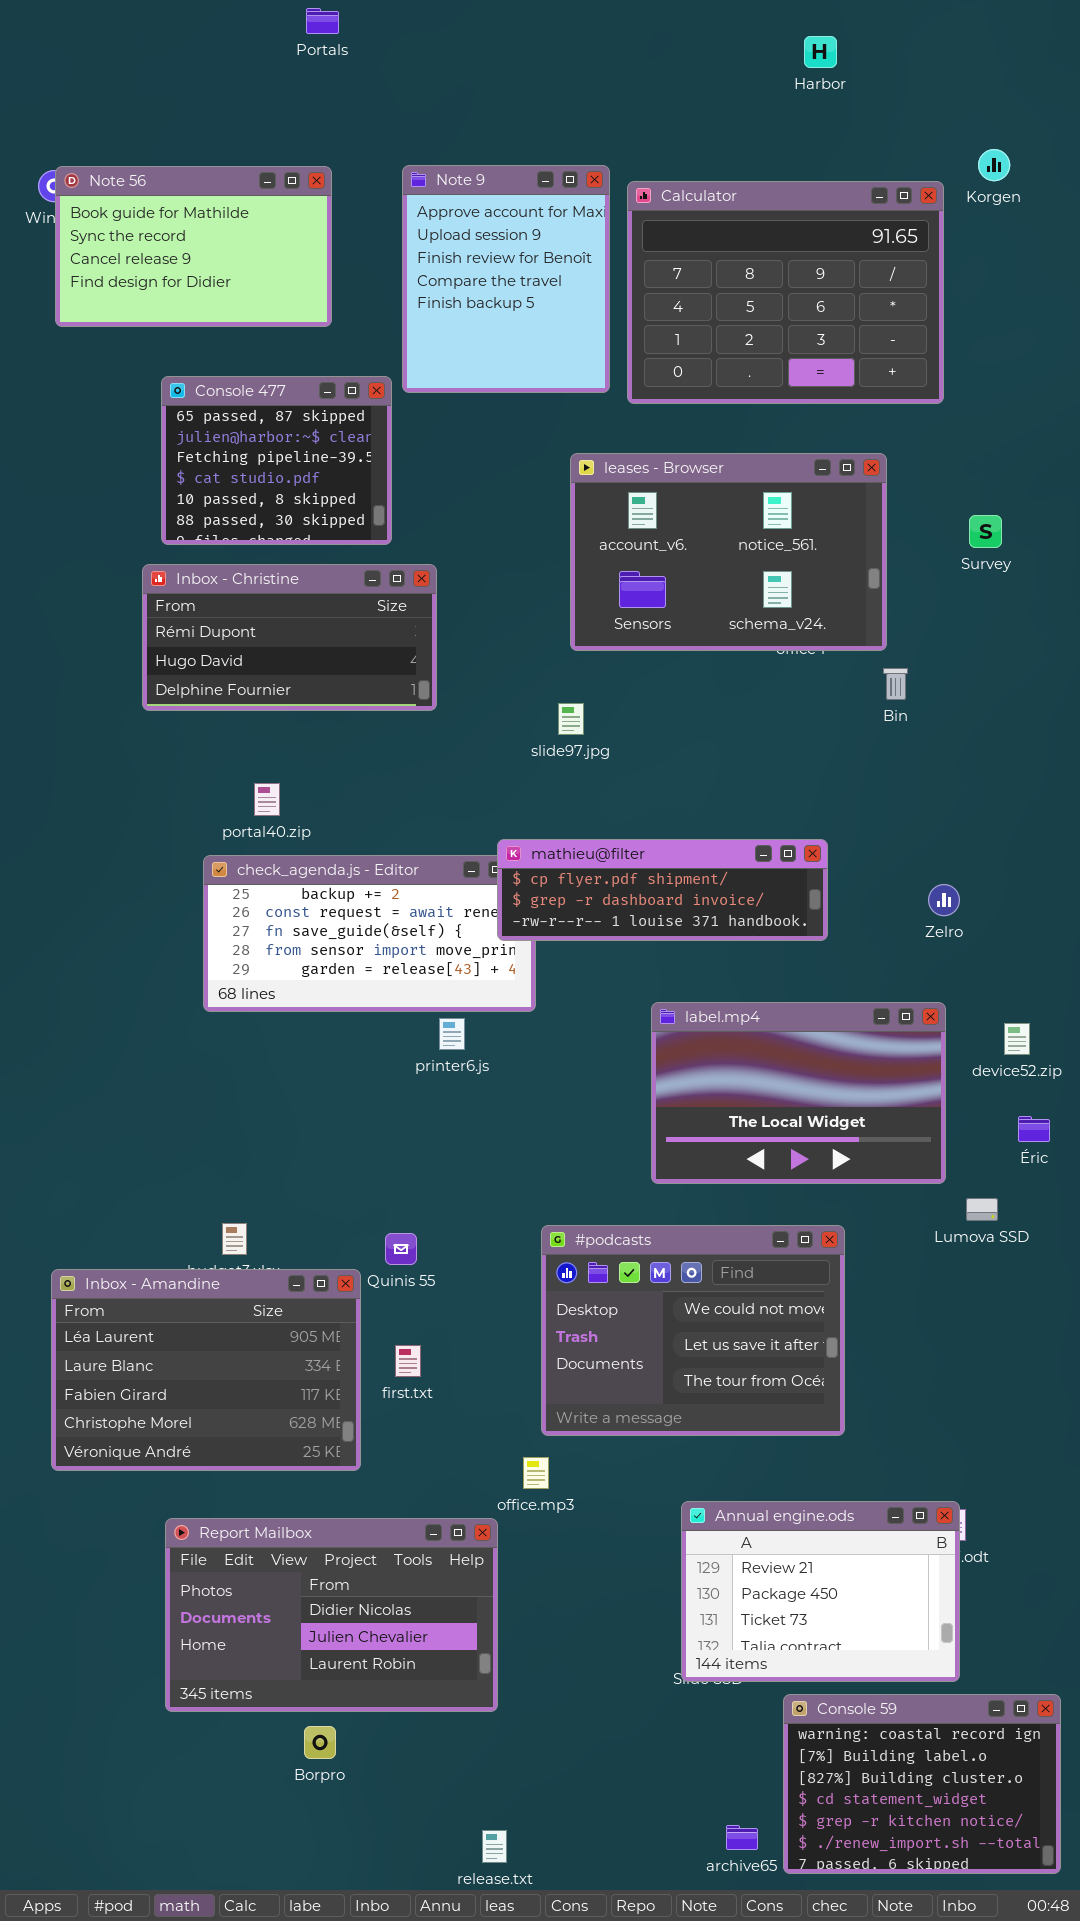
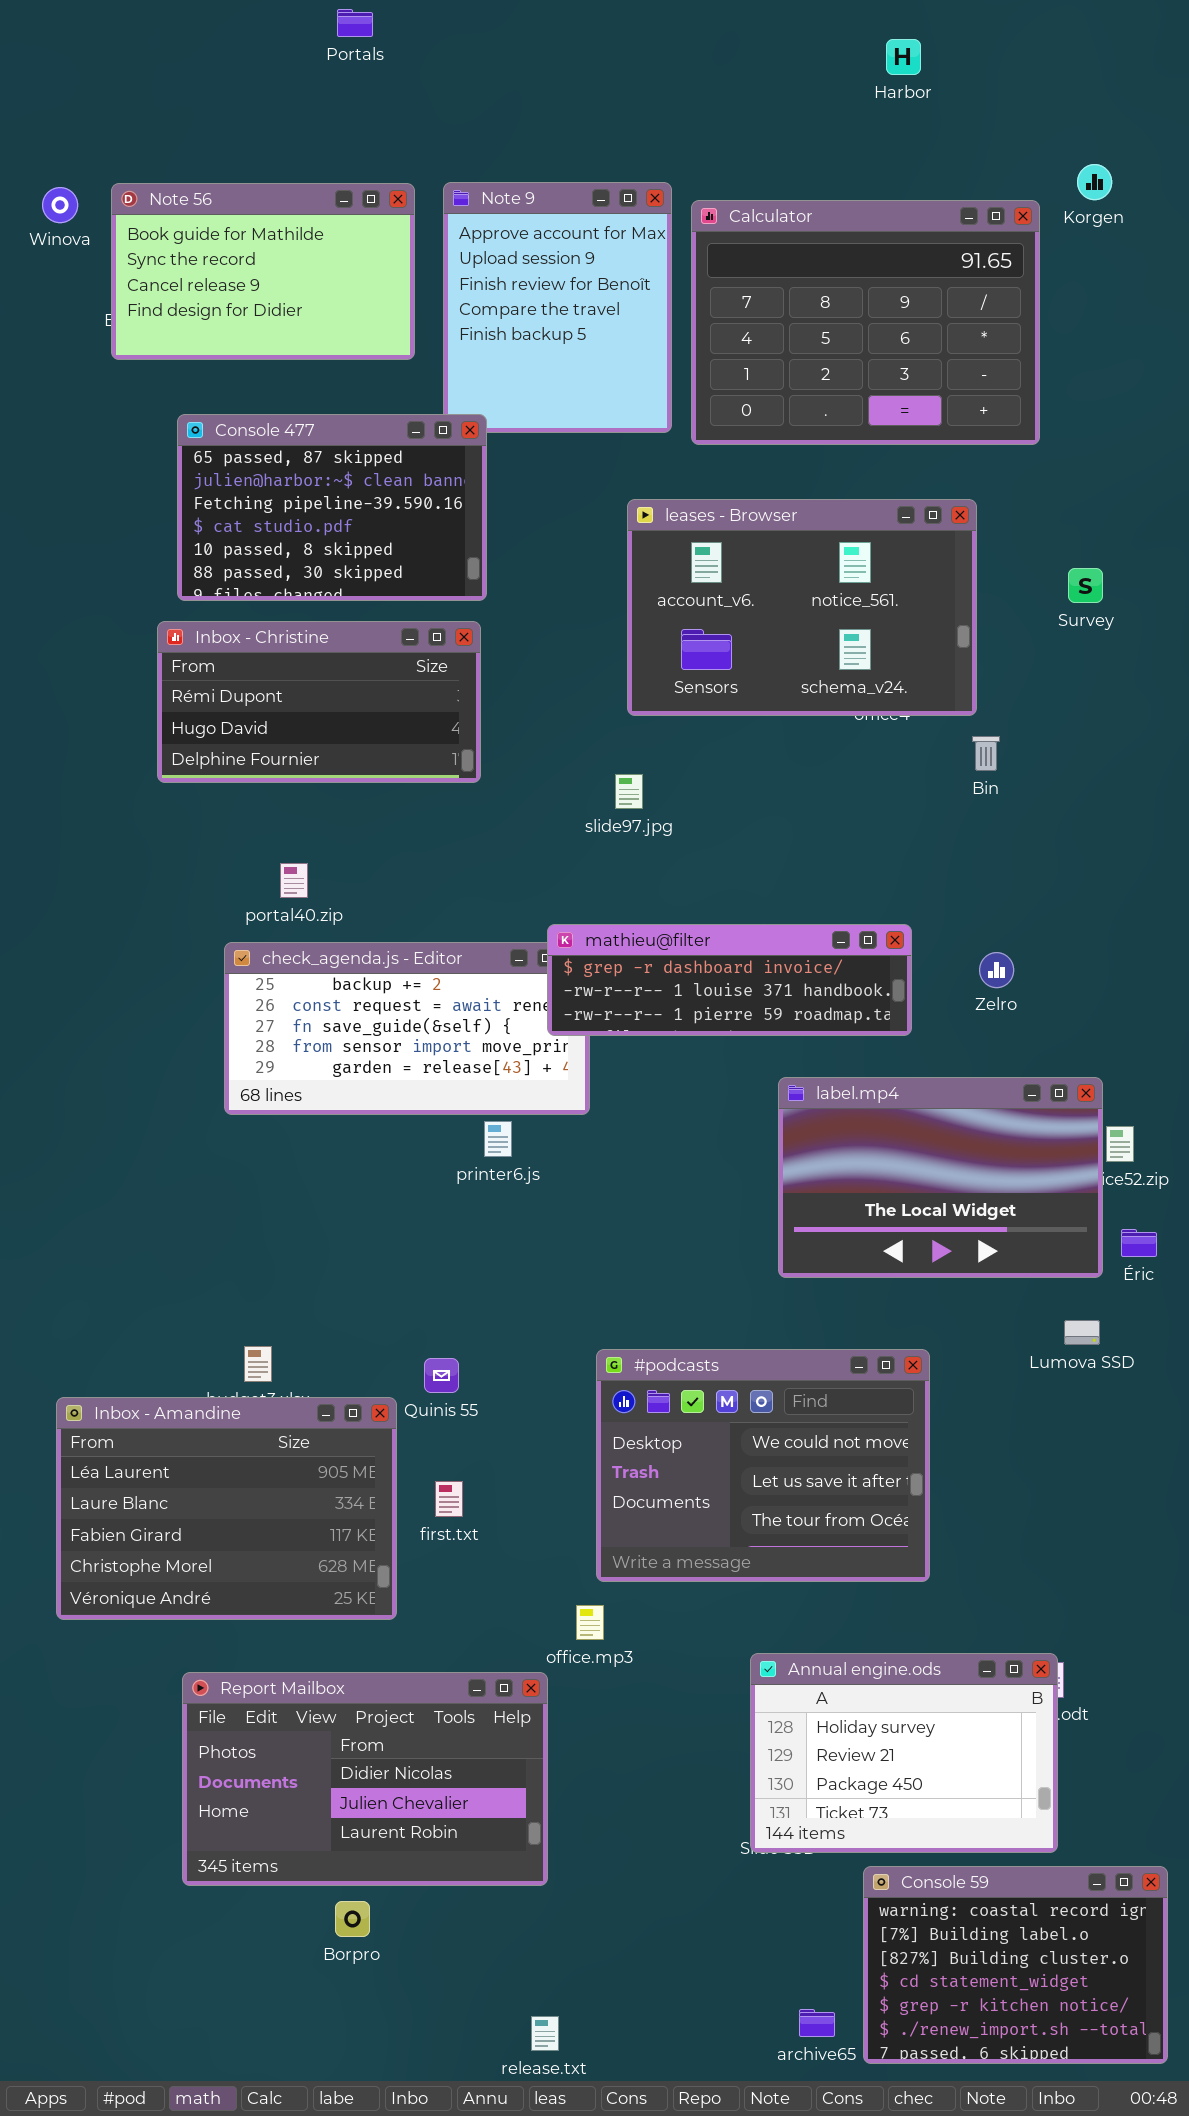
Note 56: [55,166,332,327] -> [111,183,415,360], moved
Console 477: [161,376,392,545] -> [177,414,487,601], resized
mathieu@filter: [497,839,828,941] -> [547,924,912,1036], scrolled down 1 row
Zelro: [928,884,960,916] -> [979,952,1014,988], moved
label.mp4: [651,1002,946,1184] -> [778,1077,1103,1278], moved
Annual engine.ods: [681,1501,960,1682] -> [750,1653,1058,1853], scrolled up 1 row

